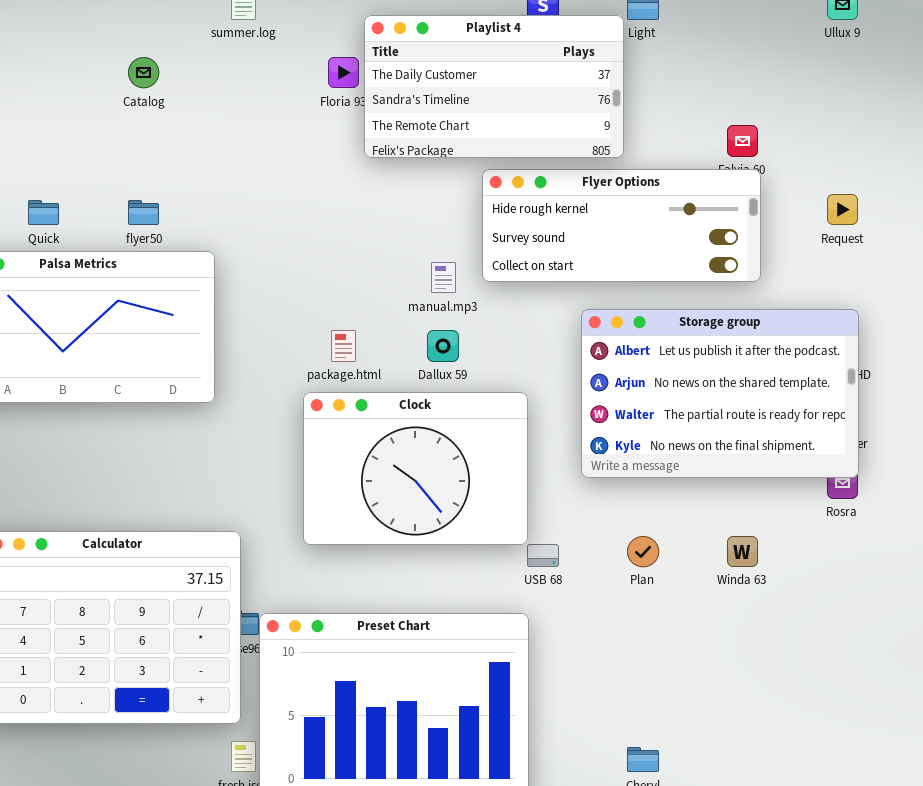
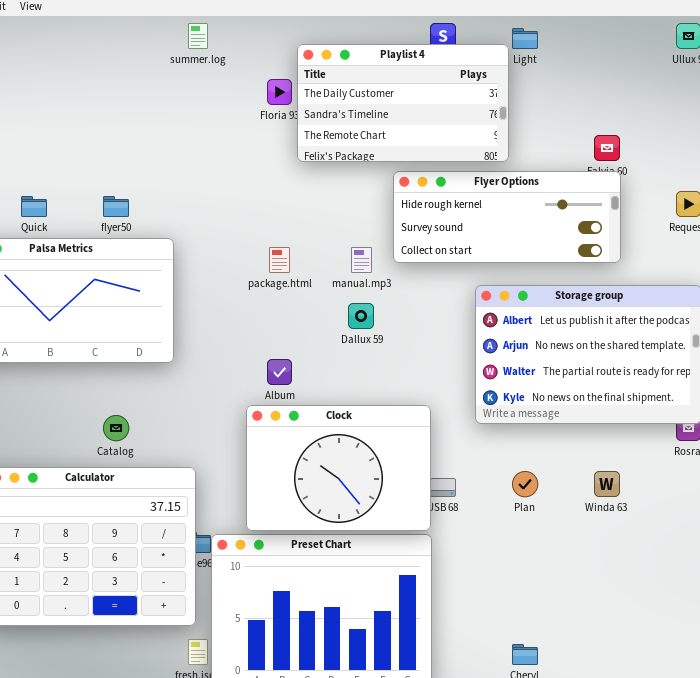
Catalog: [128,57,159,88] -> [103,415,129,441], moved
package.html: [331,330,356,362] -> [269,247,290,273], moved
Clock: [303,392,528,545] -> [246,405,431,531], moved

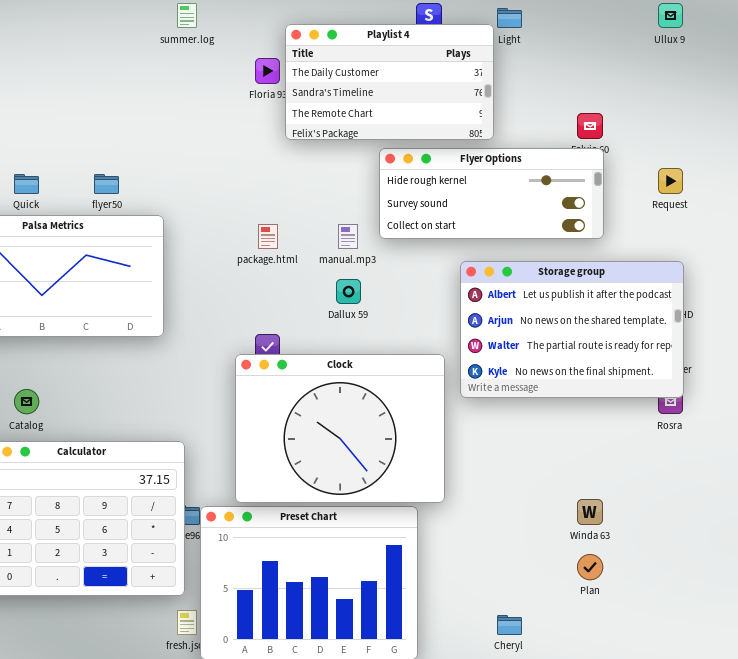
Clock: [246,405,431,531] -> [235,354,445,503], resized
Catalog: [103,415,129,441] -> [14,389,39,414], moved
Plan: [512,471,538,497] -> [577,554,603,580], moved
Winda 63: [594,471,620,497] -> [577,499,603,525], moved

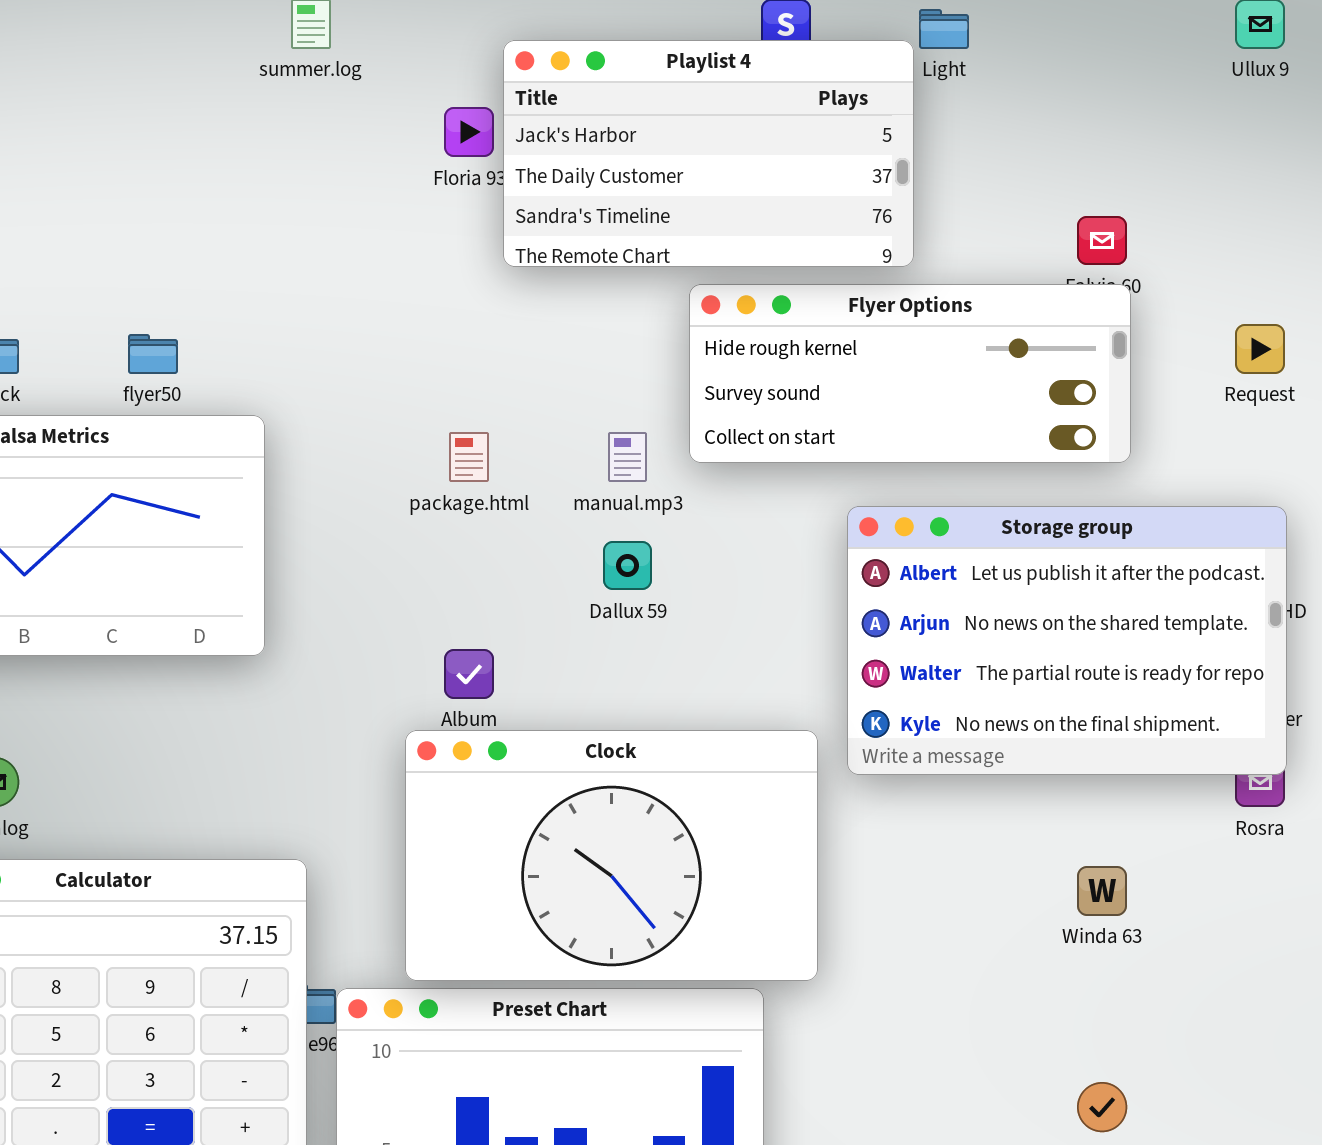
Playlist 4: [285,24,494,140] -> [503,40,914,267], scrolled up 1 row
Clock: [235,354,445,503] -> [405,730,818,981], resized
Winda 63: [577,499,603,525] -> [1077,866,1127,916], moved

